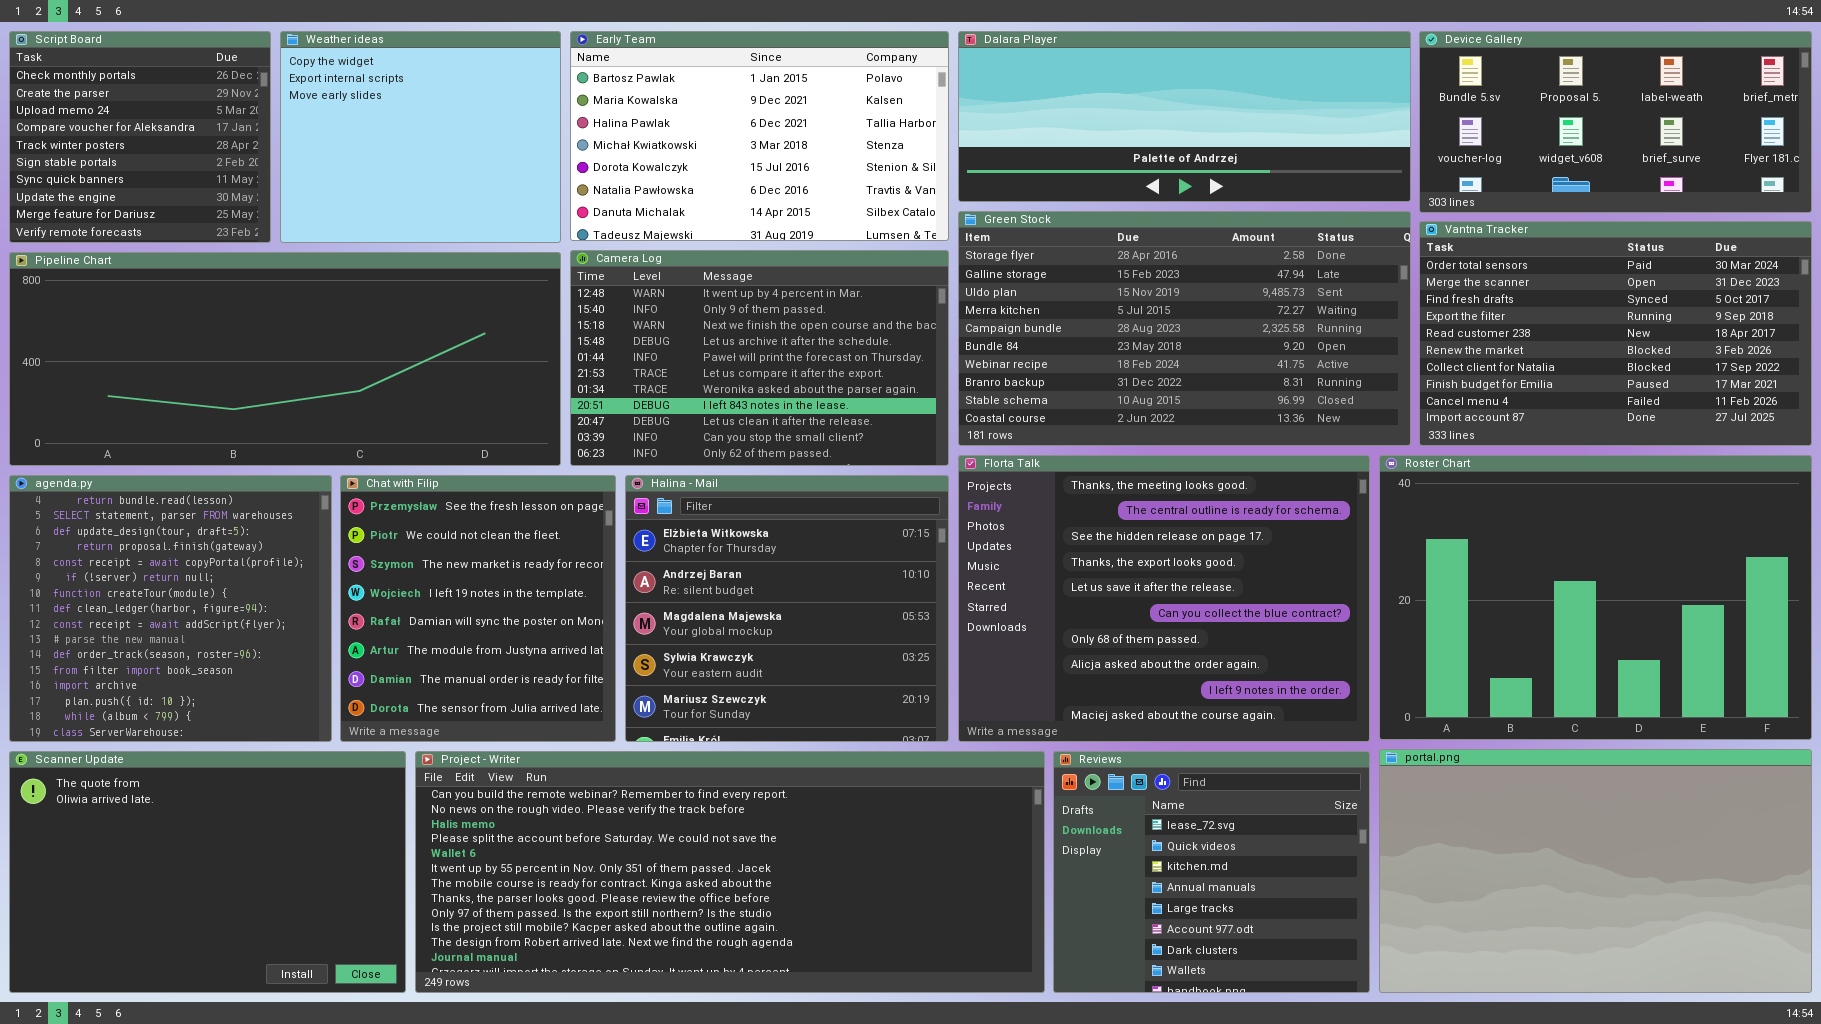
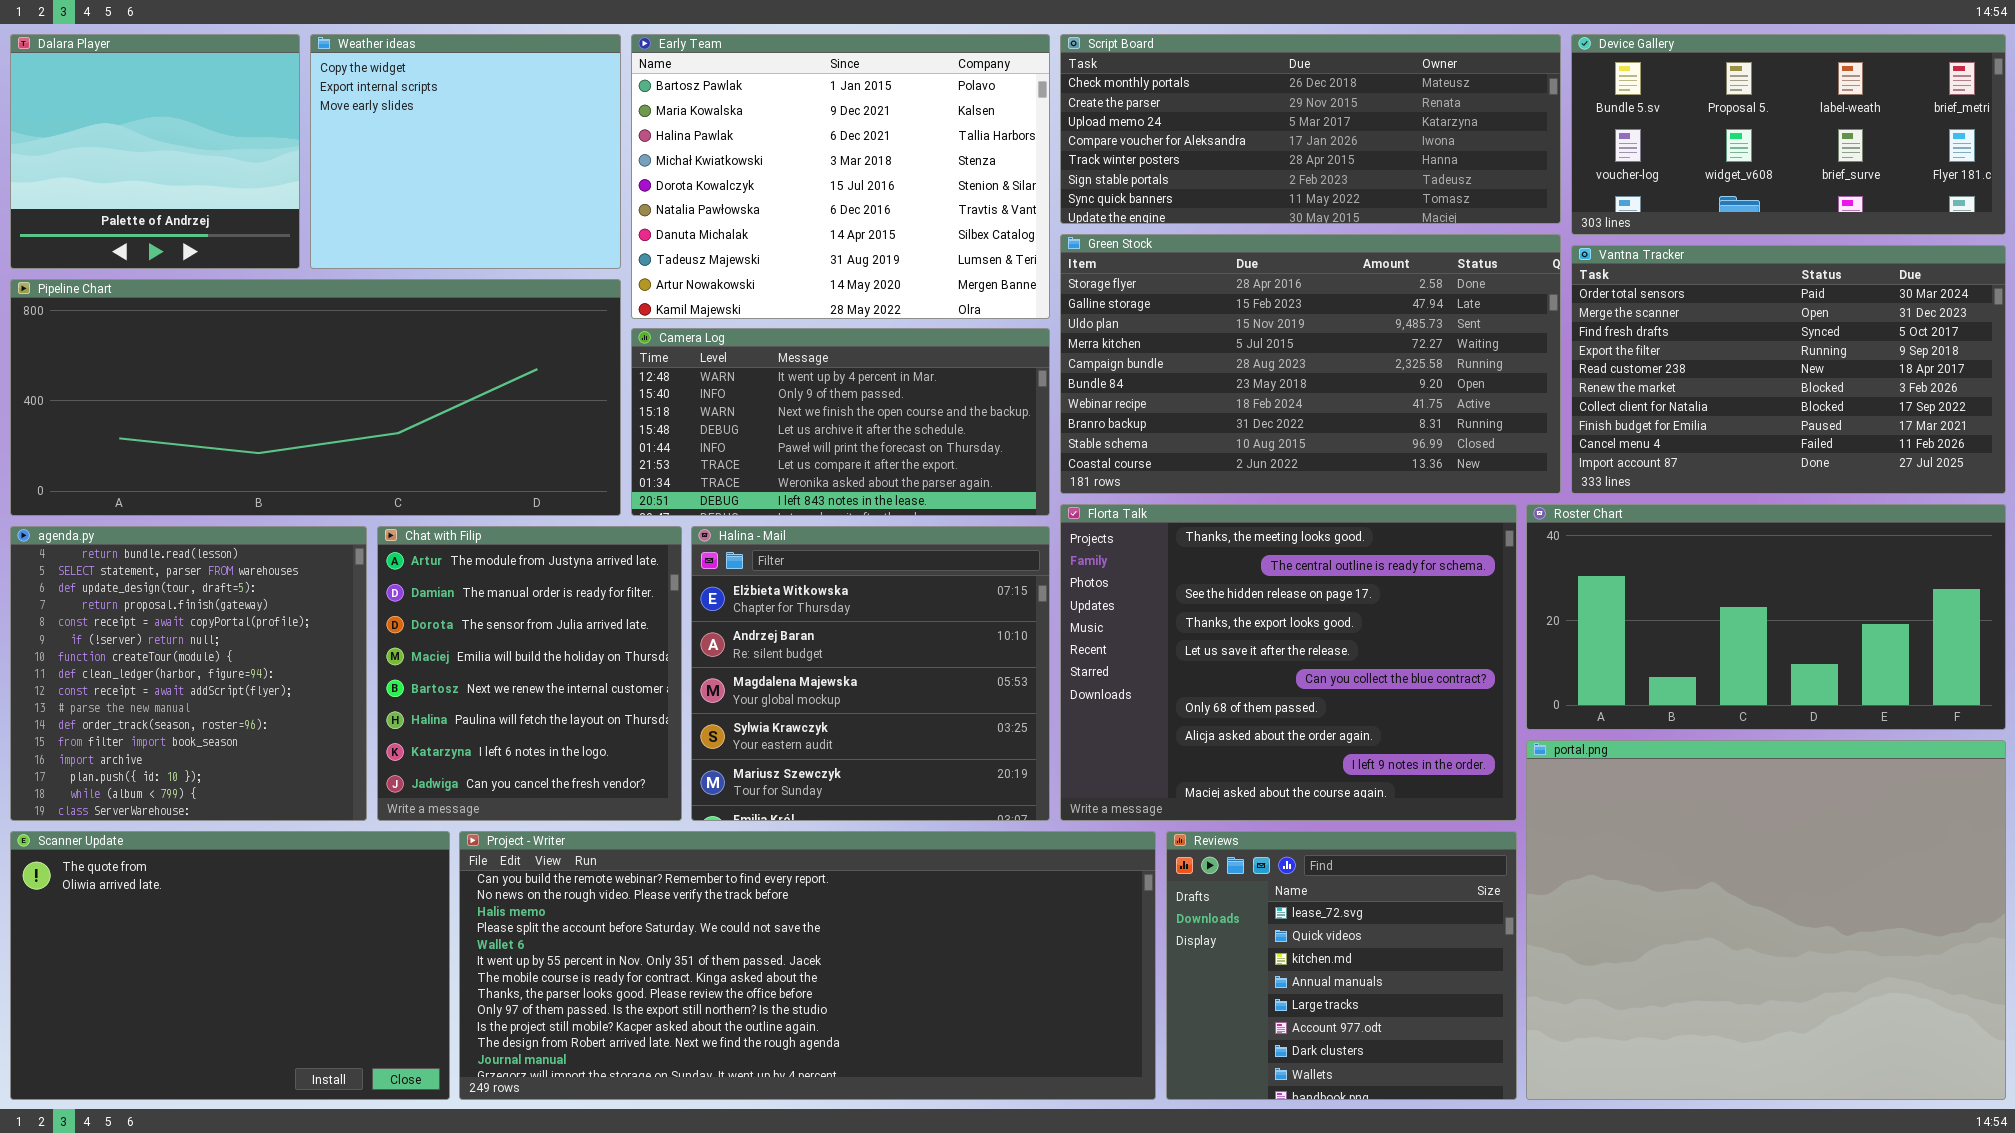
Script Board: [9,31,271,243] -> [1060,34,1561,224], moved, resized
Early Team: [570,31,949,241] -> [631,34,1050,319], resized
Dalara Player: [958,31,1411,202] -> [10,34,300,269], moved, resized
Camera Log: [570,250,949,466] -> [631,328,1050,516], resized
Roster Chart: [1379,455,1812,740] -> [1526,504,2006,730], resized
Chat with Filip: [340,475,616,742] -> [377,526,682,821], scrolled down 5 rows
portal.png: [1379,749,1812,993] -> [1526,740,2006,1100], resized

